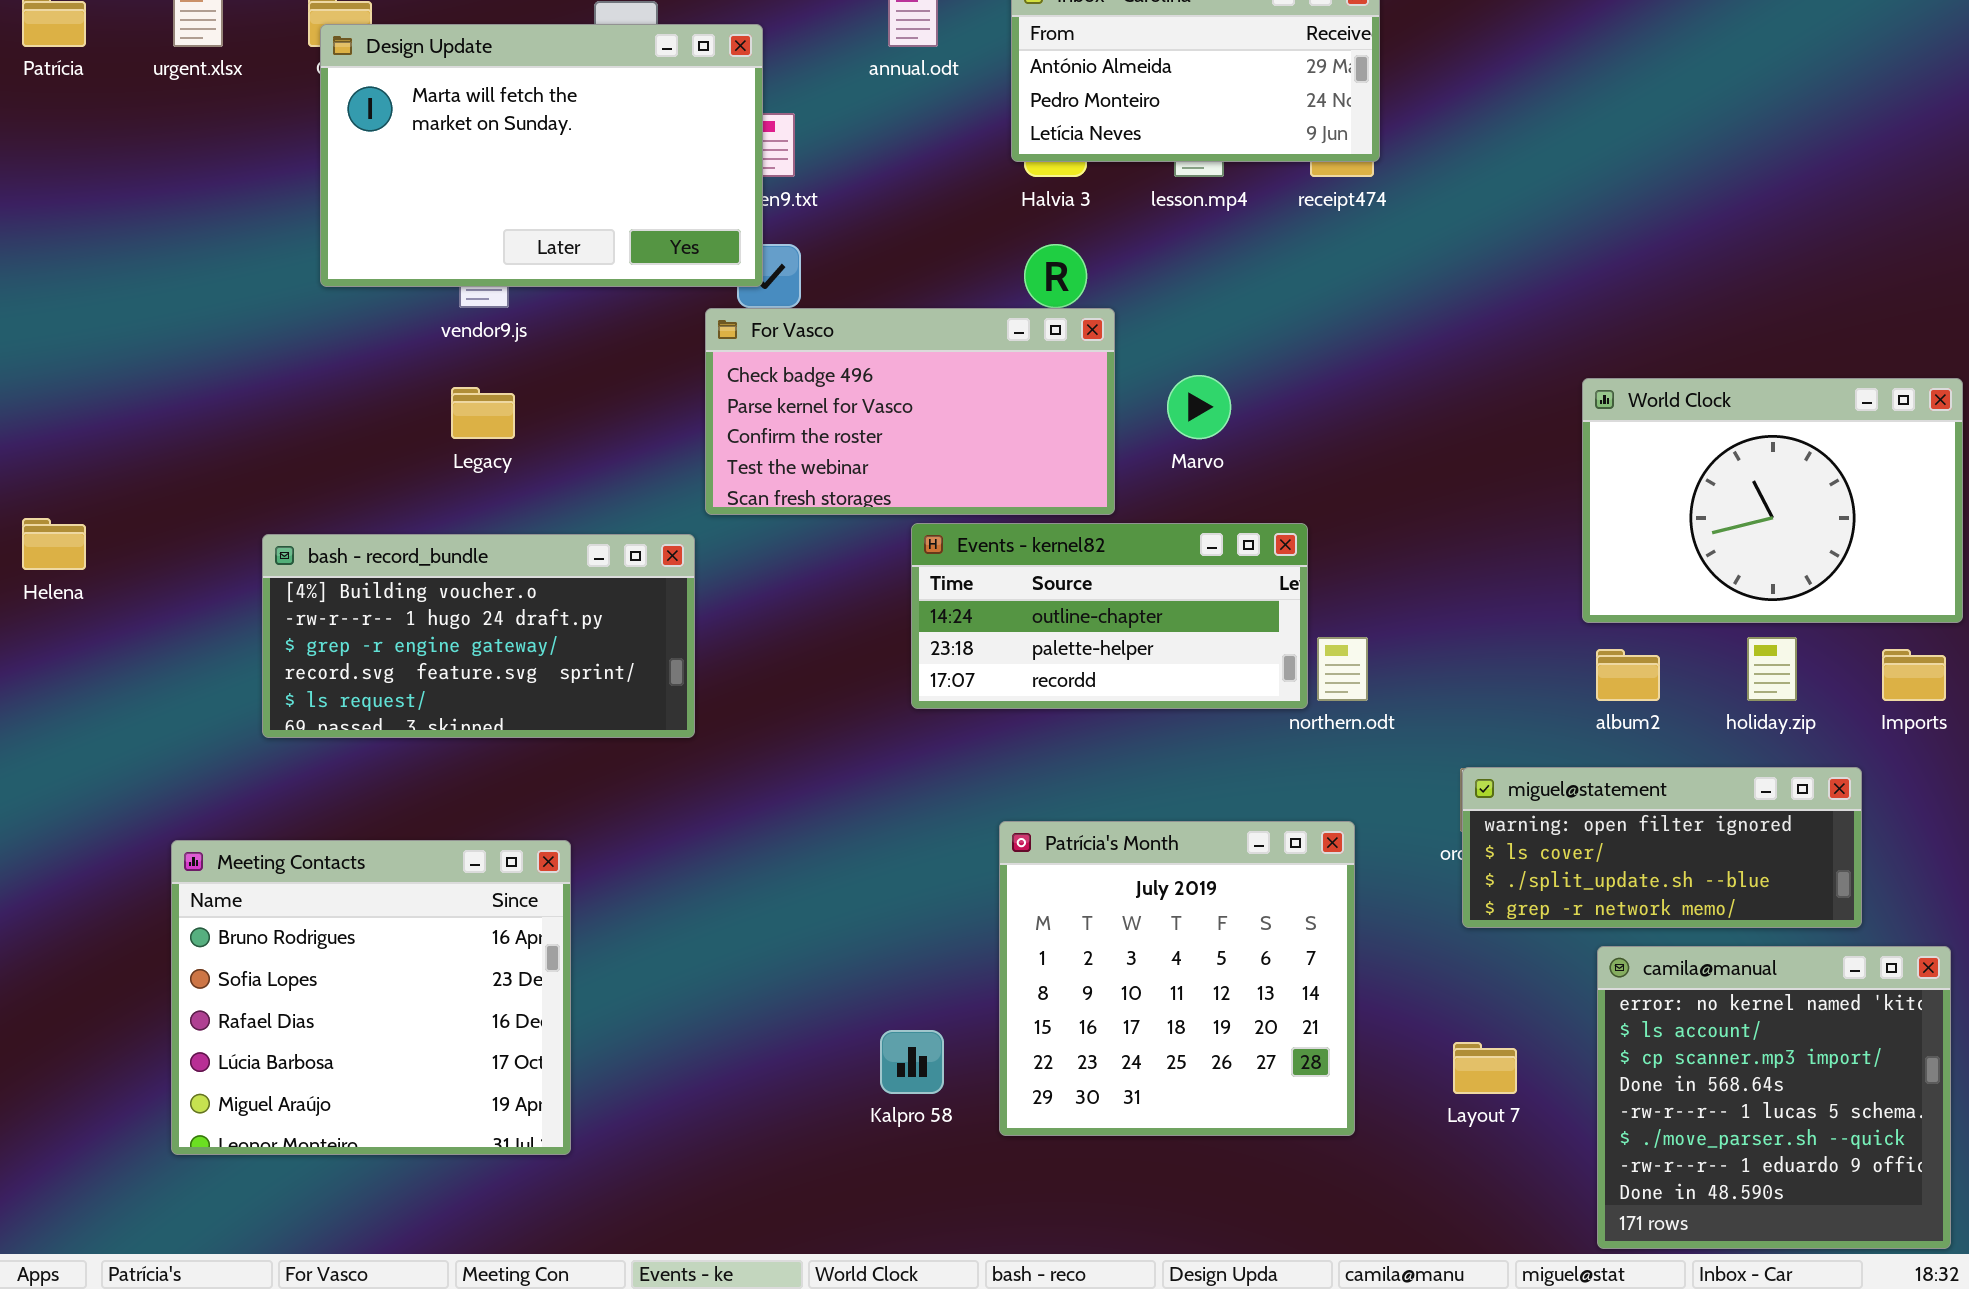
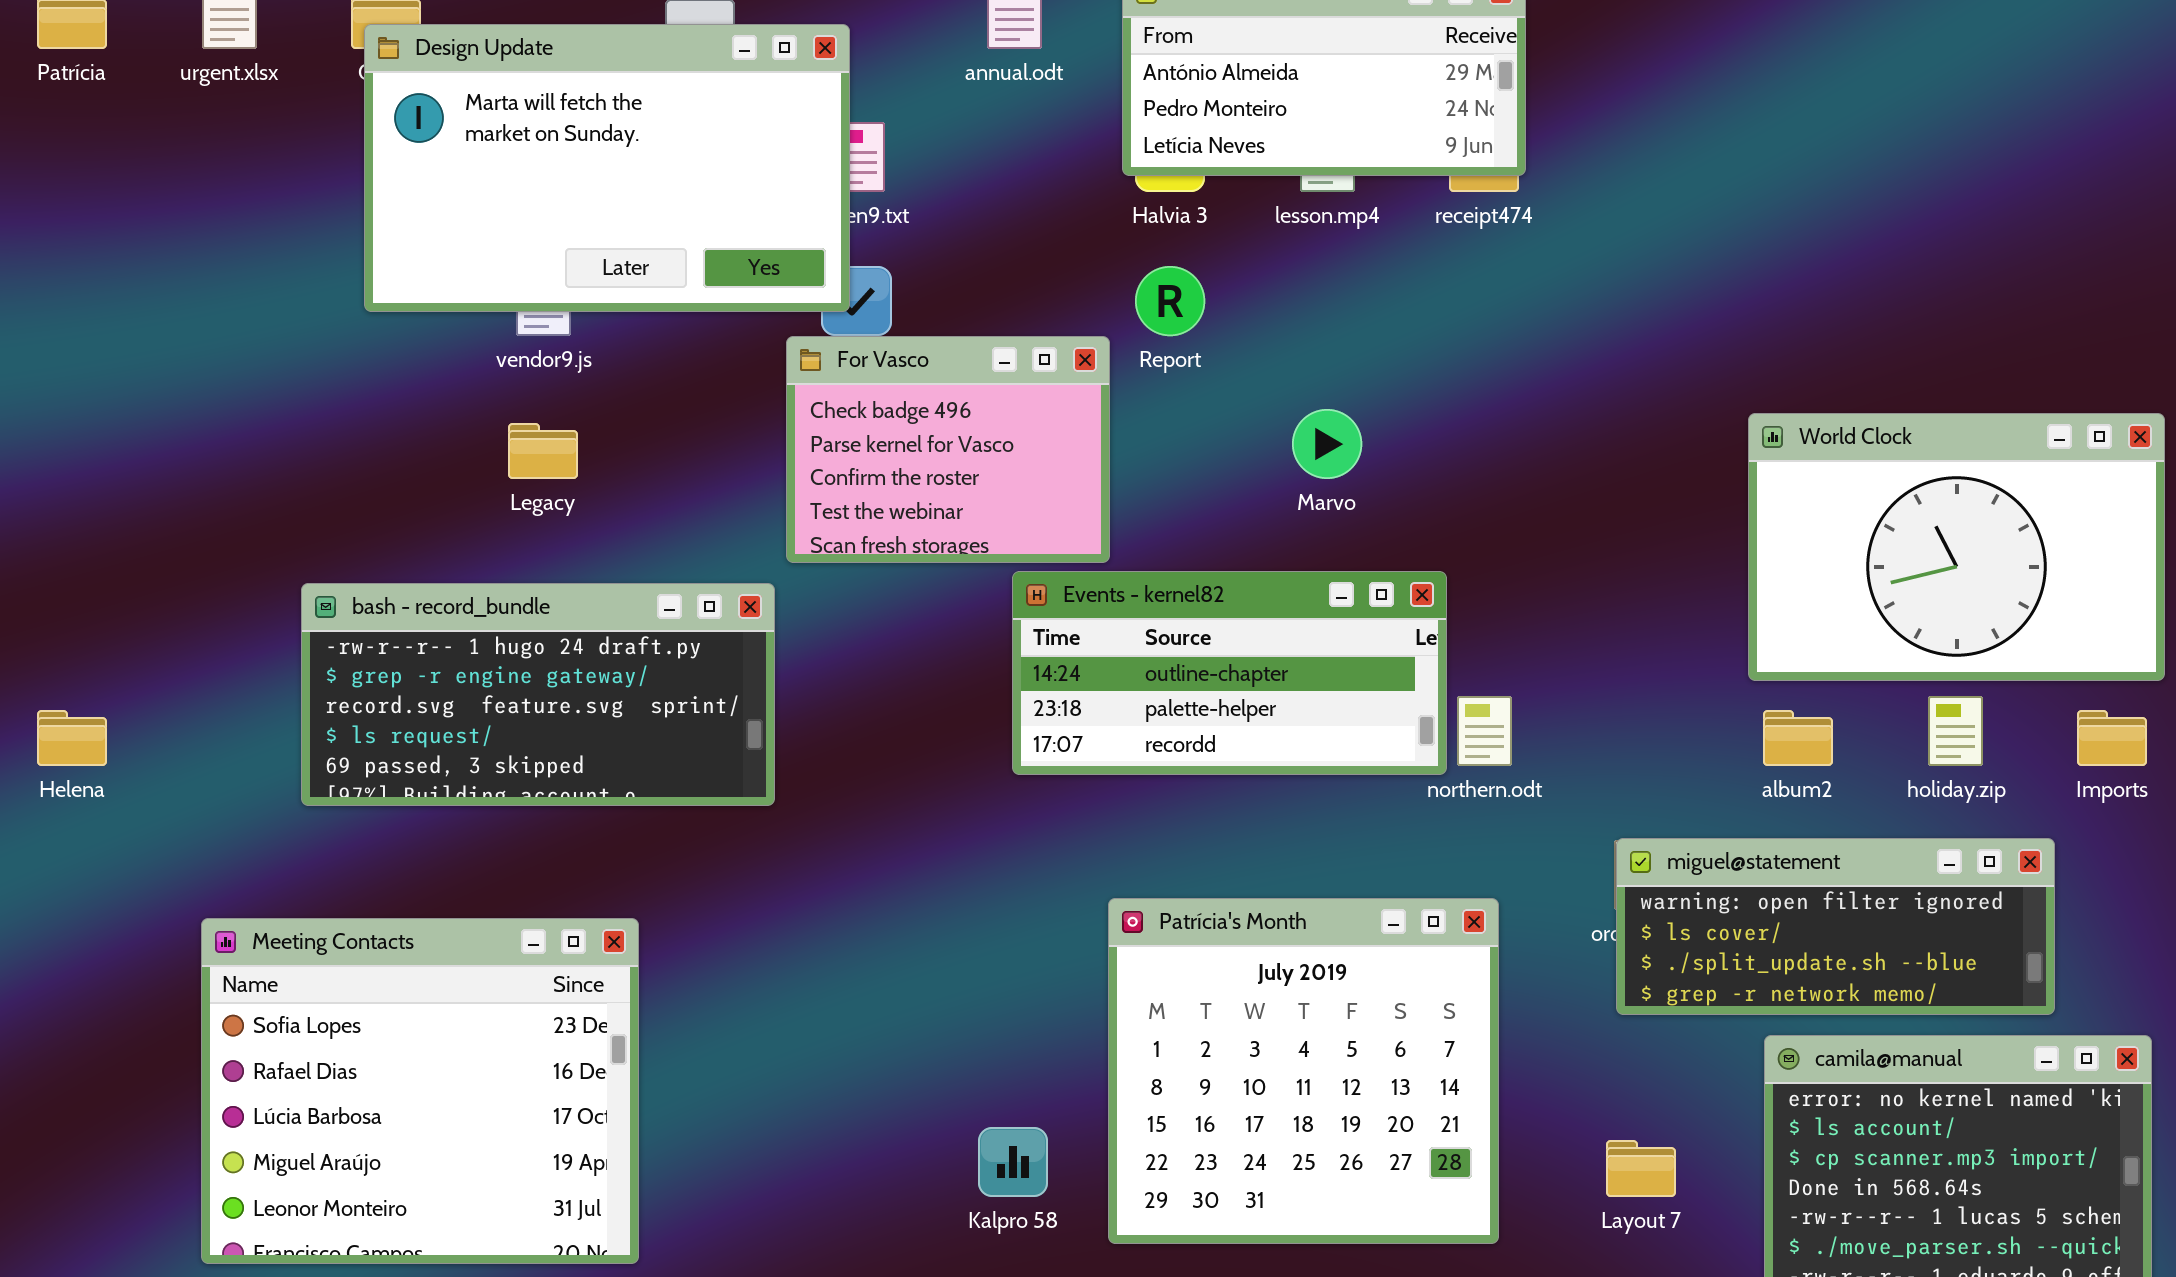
For Vasco: [705,308,1115,515] -> [786,336,1110,563], resized
Helena: [22,518,86,570] -> [37,710,107,766], moved
bash - record_bundle: [262,534,695,738] -> [301,583,775,806], scrolled down 1 row
Meeting Contacts: [171,840,571,1155] -> [201,918,639,1264], scrolled down 1 row

